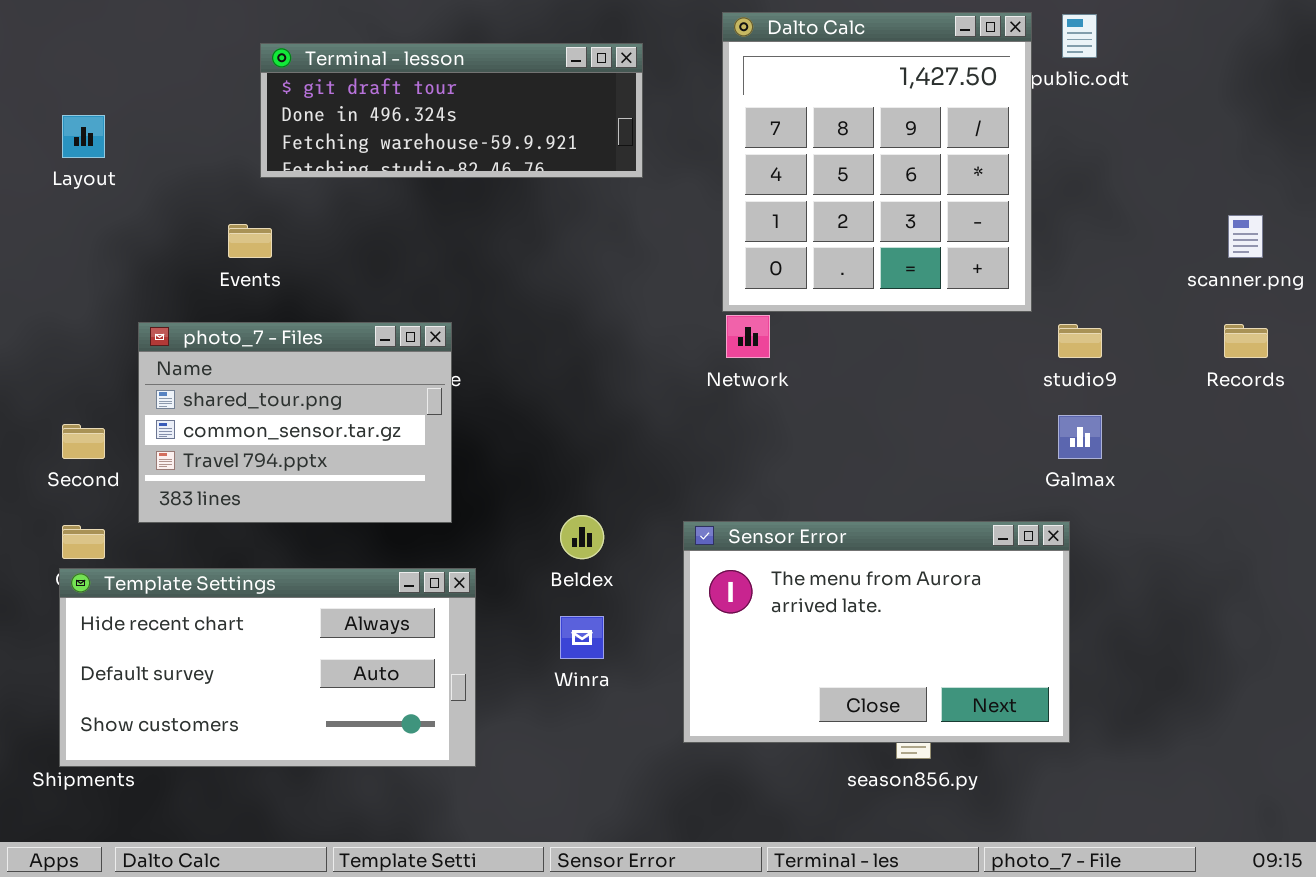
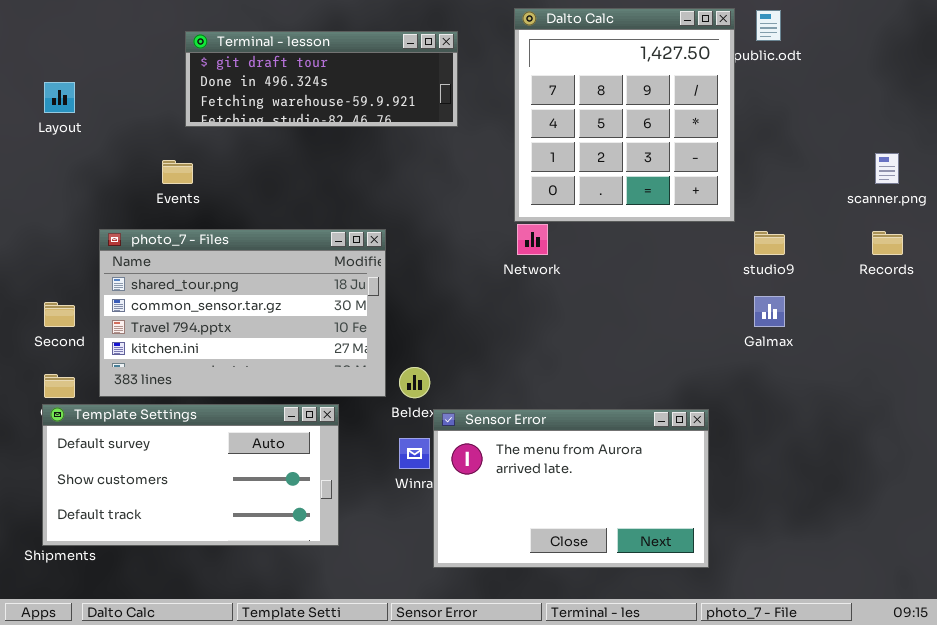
photo_7 - Files: [138,322,452,523] -> [99,229,386,397], resized
Sensor Error: [683,521,1070,743] -> [433,409,709,568], moved
Template Settings: [59,568,476,767] -> [42,404,339,546], scrolled down 1 row

